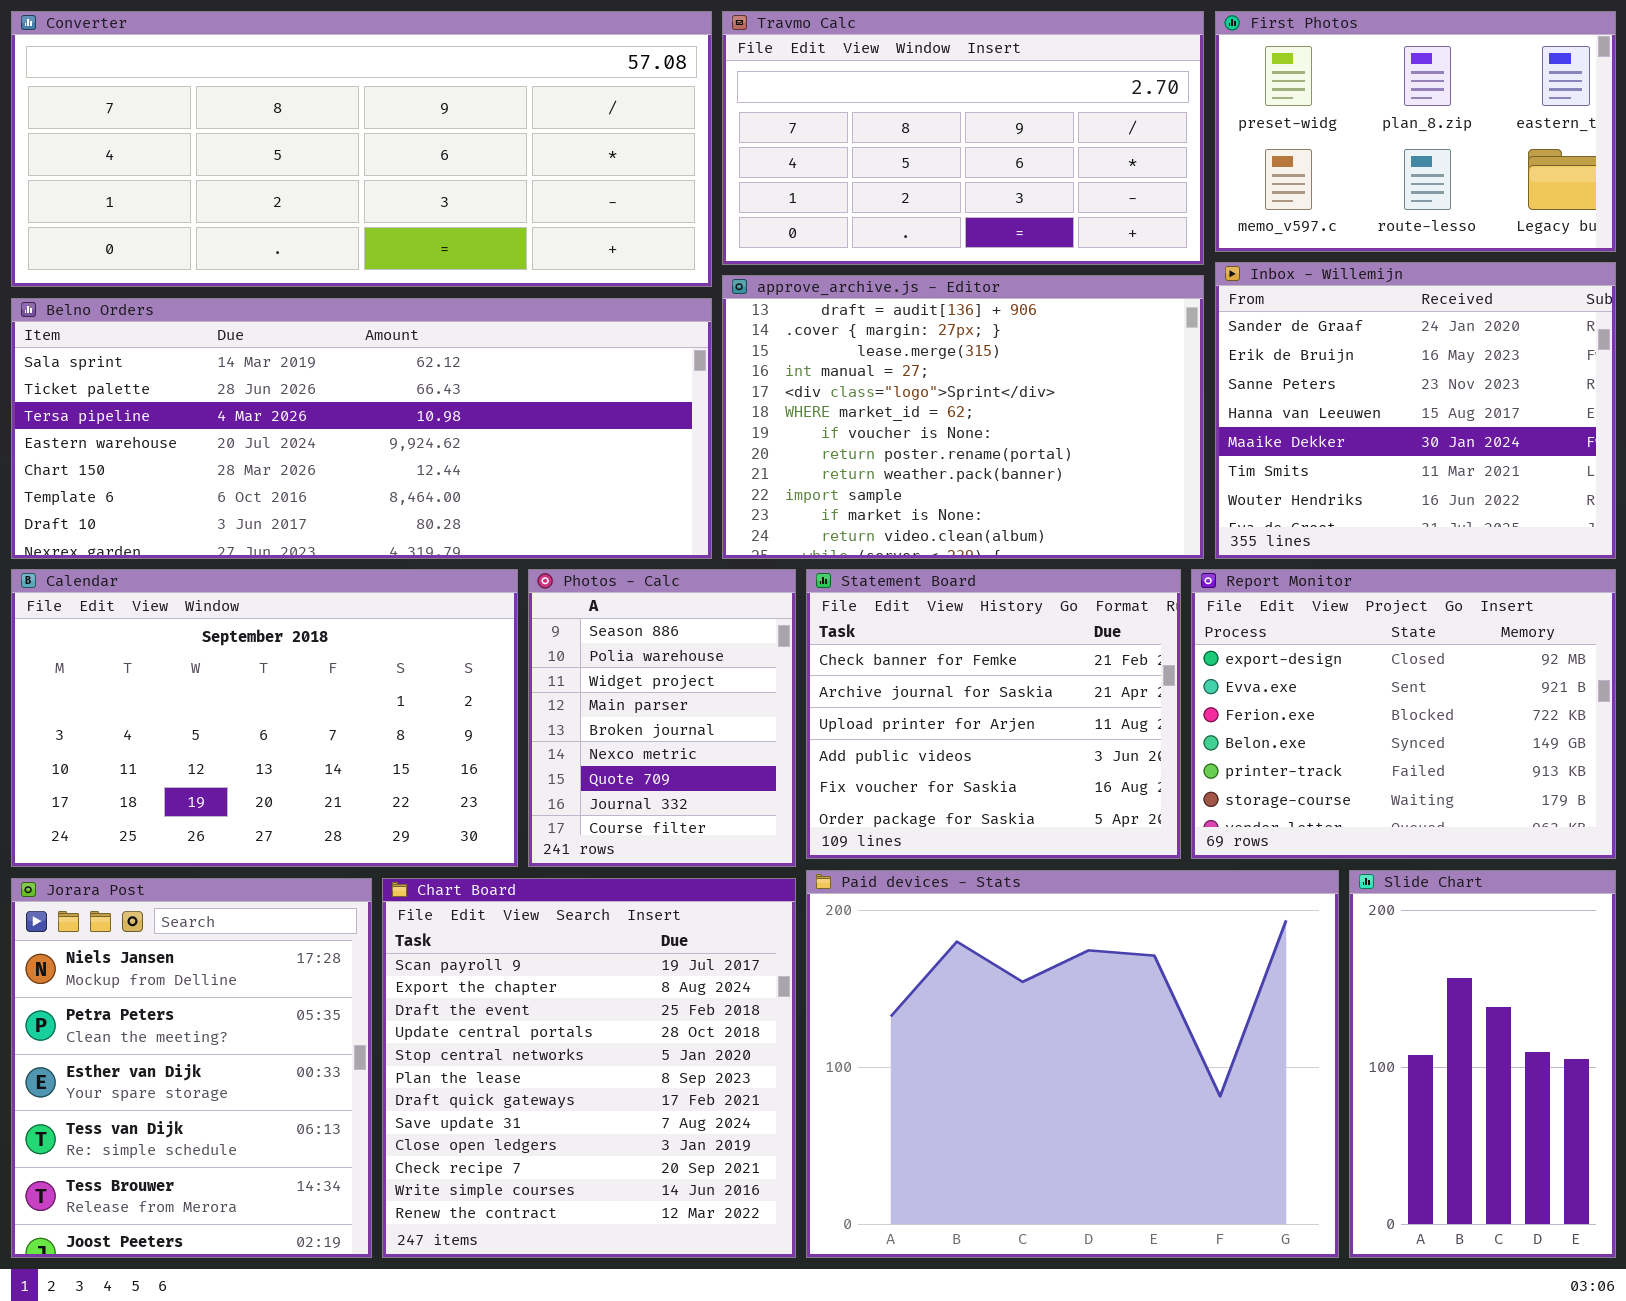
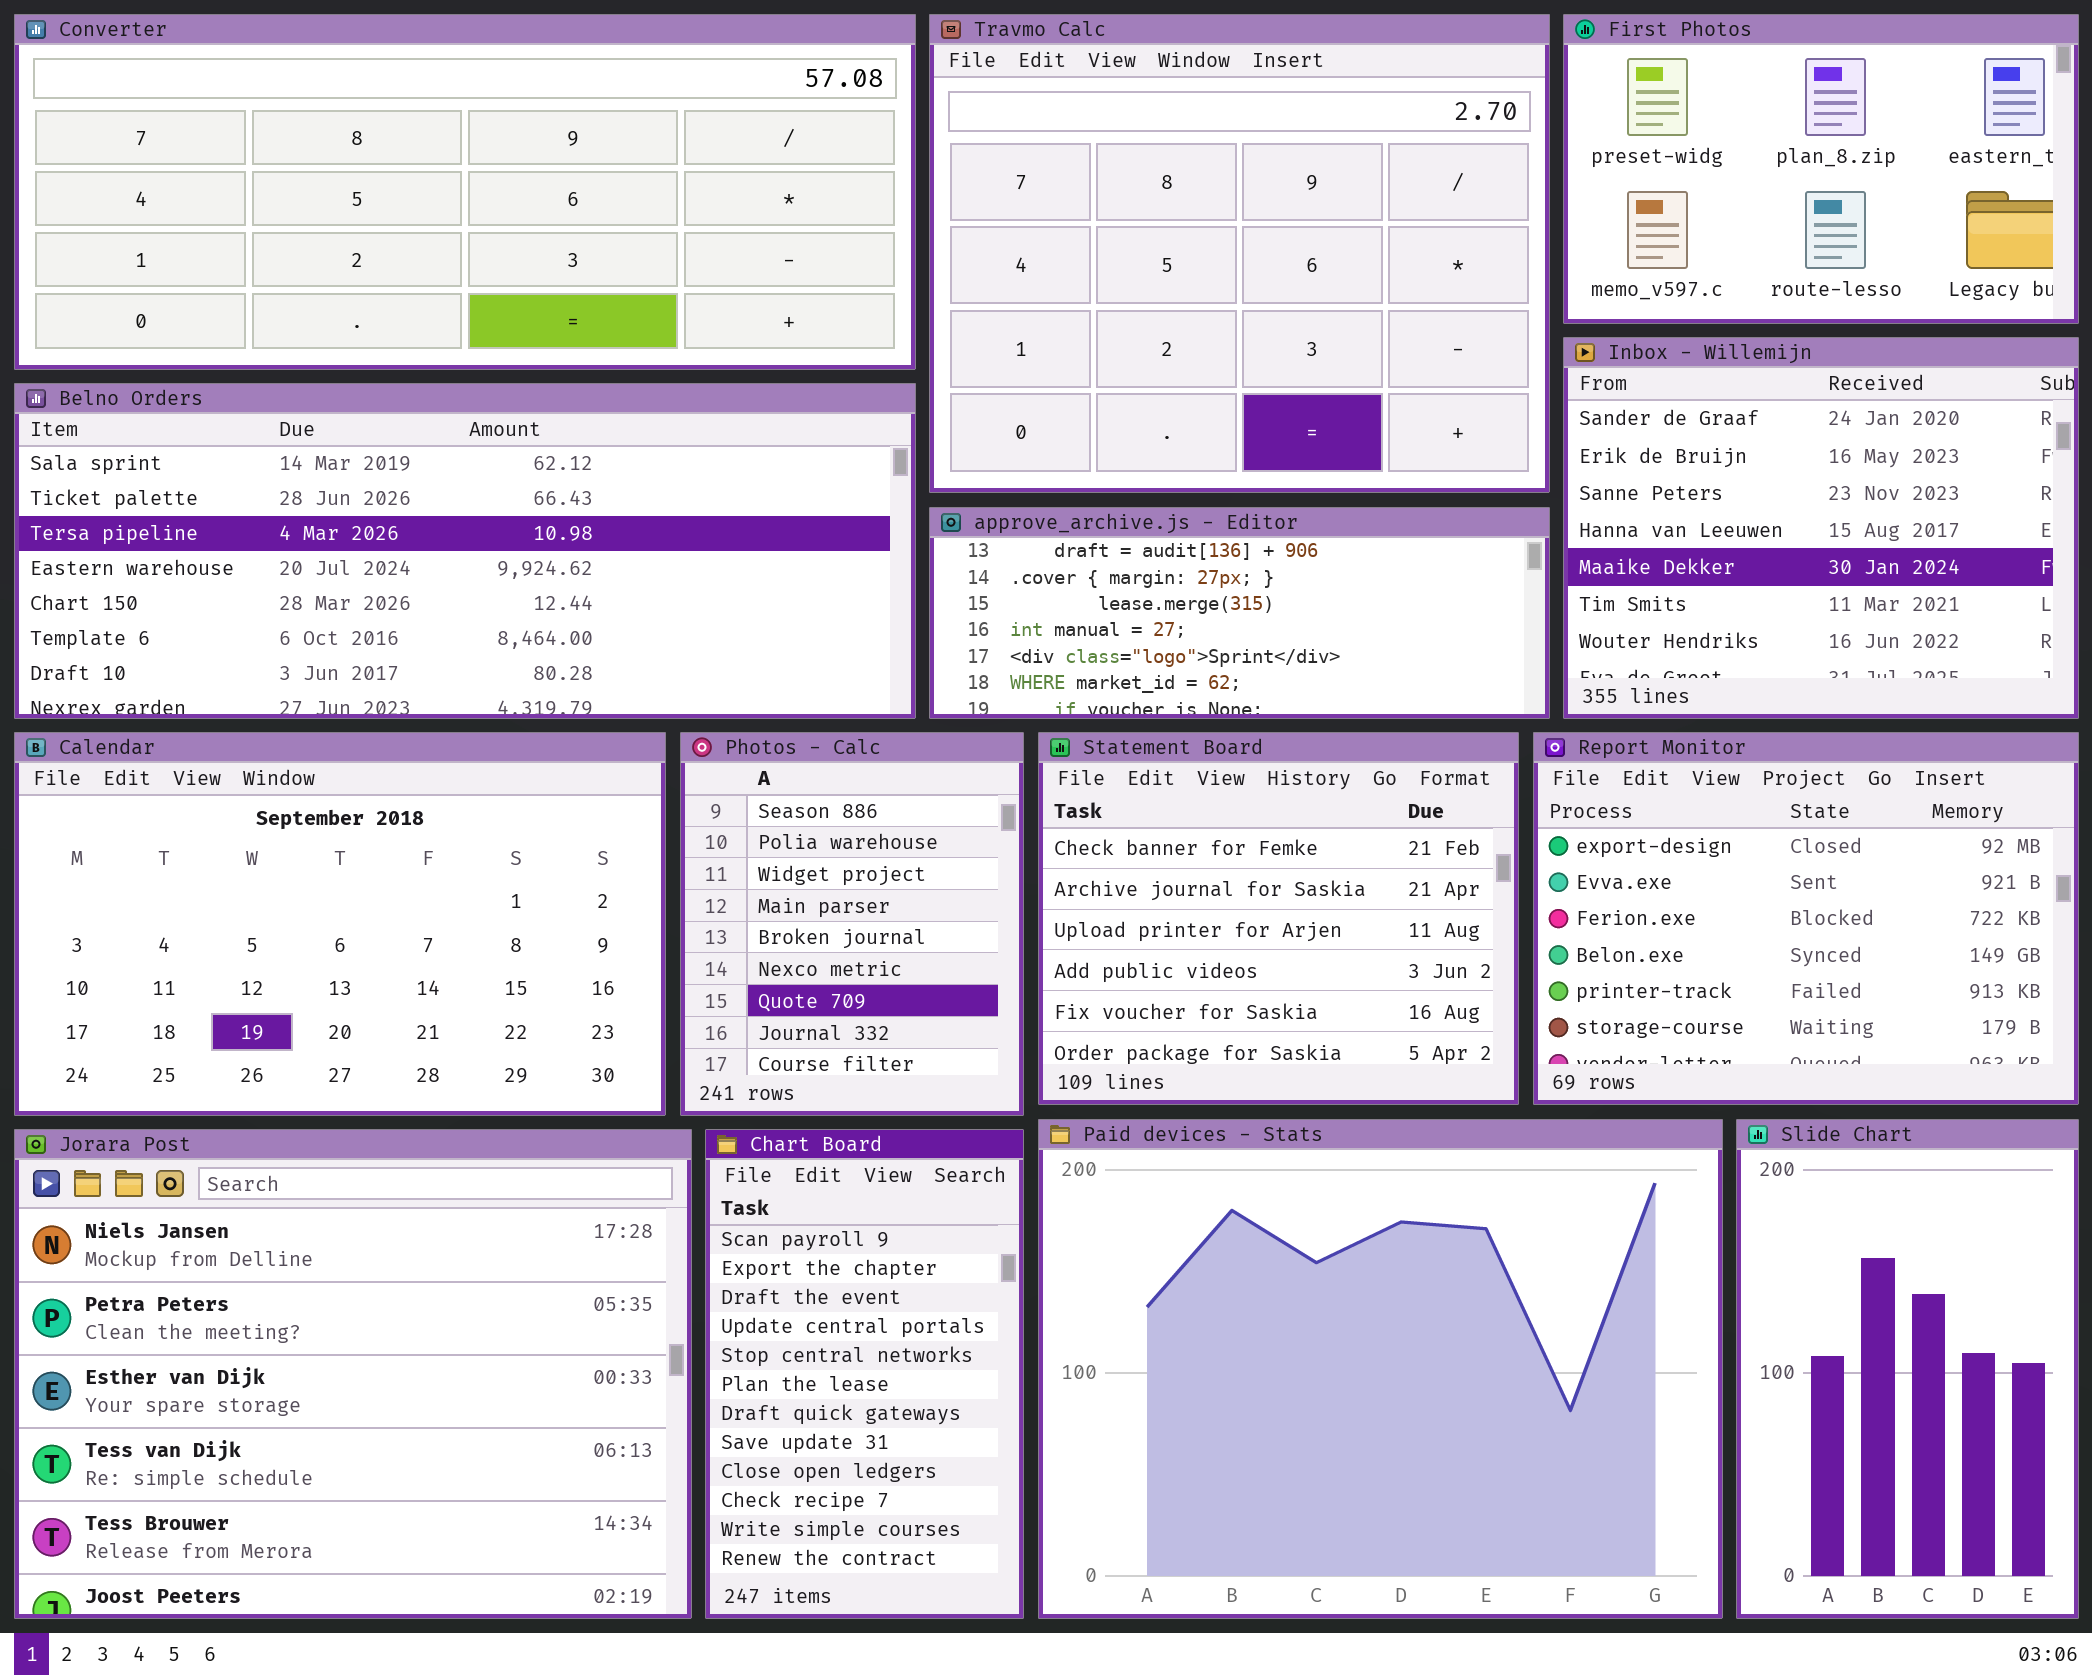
Travmo Calc: [722,11,1204,265] -> [929,14,1550,493], resized
approve_archive.js - Editor: [722,275,1204,559] -> [929,507,1550,719], resized
Jorara Post: [11,878,372,1258] -> [14,1129,692,1619], resized
Chart Board: [382,878,796,1258] -> [705,1129,1024,1619], resized

